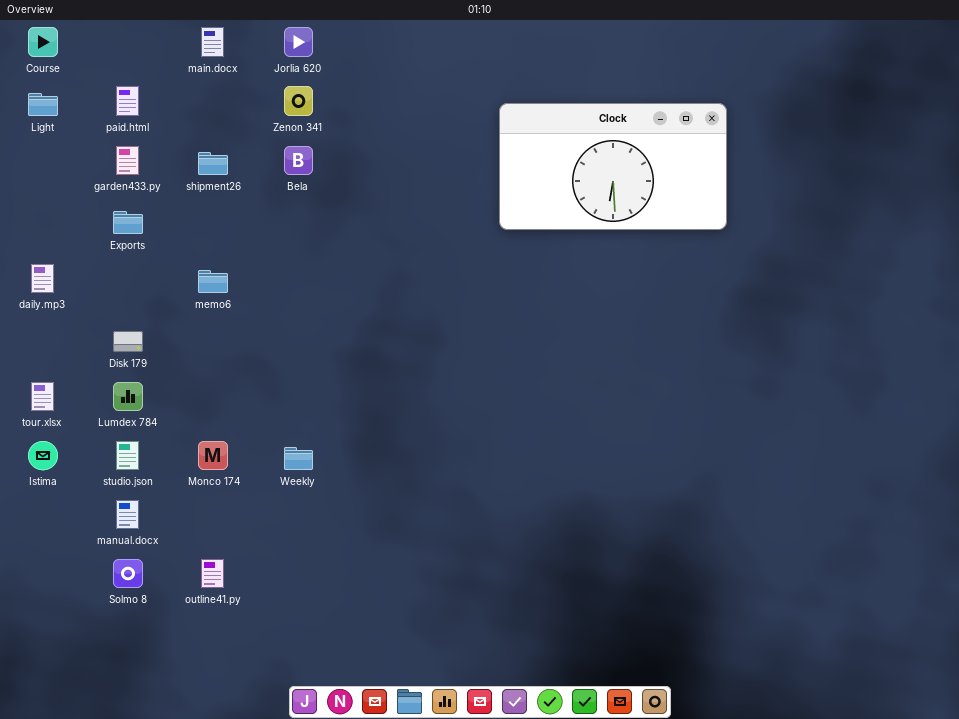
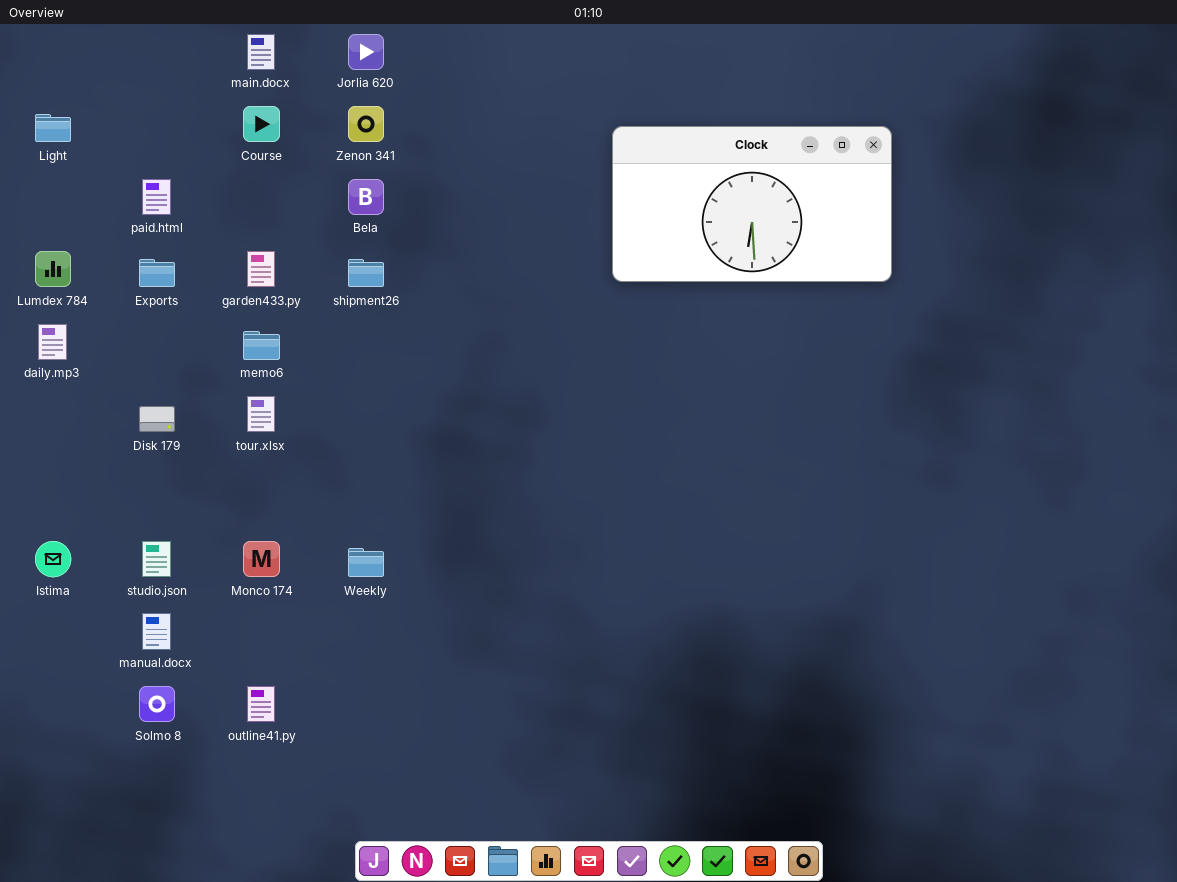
Course: [28,27,58,57] -> [243,106,280,142], moved
paid.html: [116,86,139,116] -> [142,179,171,215], moved
garden433.py: [116,146,139,175] -> [247,251,275,287], moved
shipment26: [198,152,228,175] -> [348,259,384,287], moved
tour.xlsx: [31,382,54,411] -> [247,396,275,432], moved
Lumdex 784: [113,382,143,411] -> [35,251,71,287], moved

